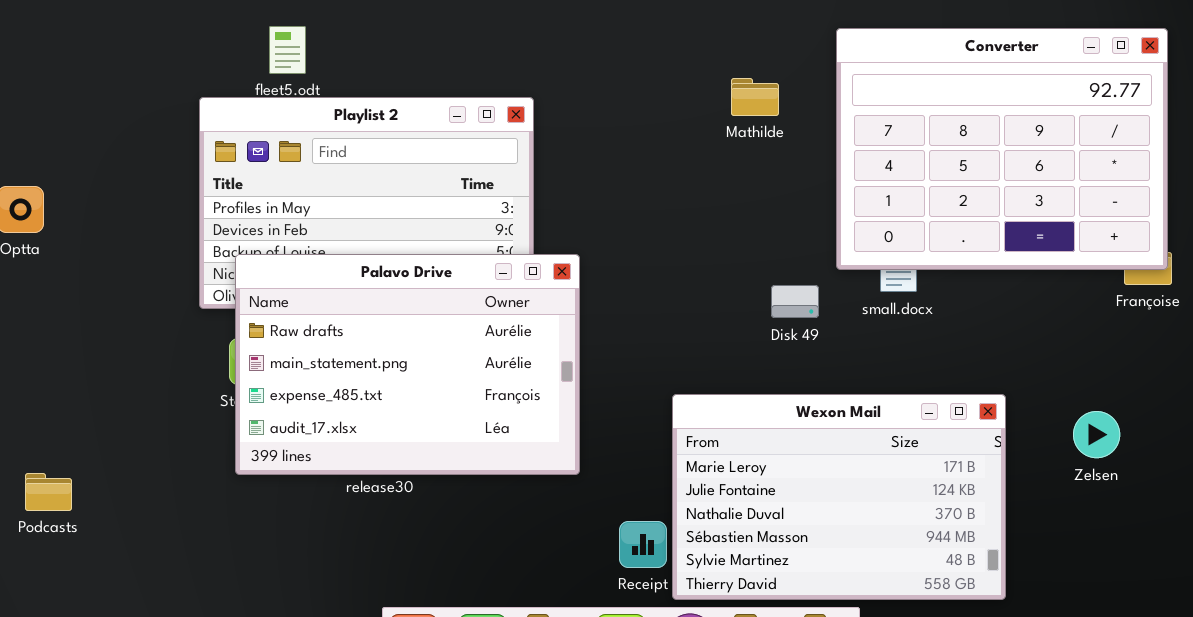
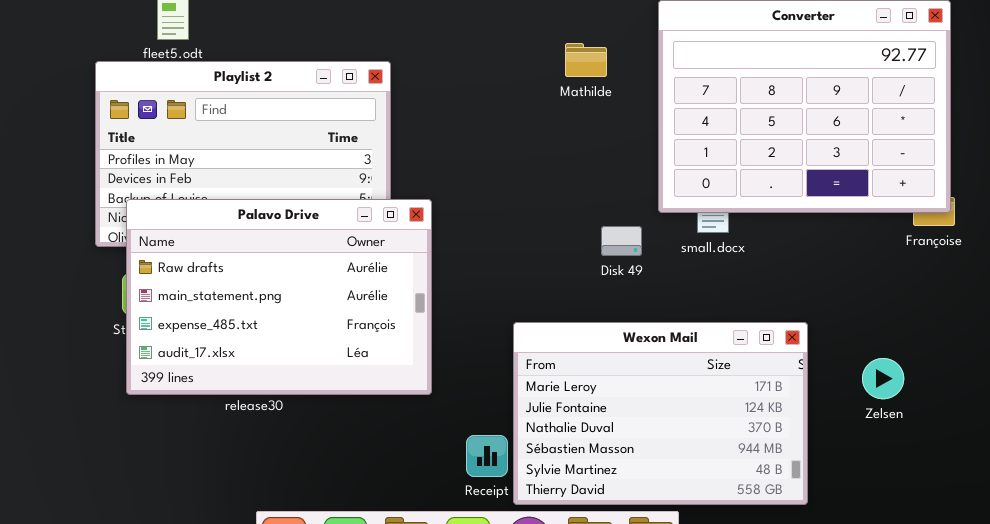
Zelsen: [1073,411,1120,458] -> [862,358,904,399], moved

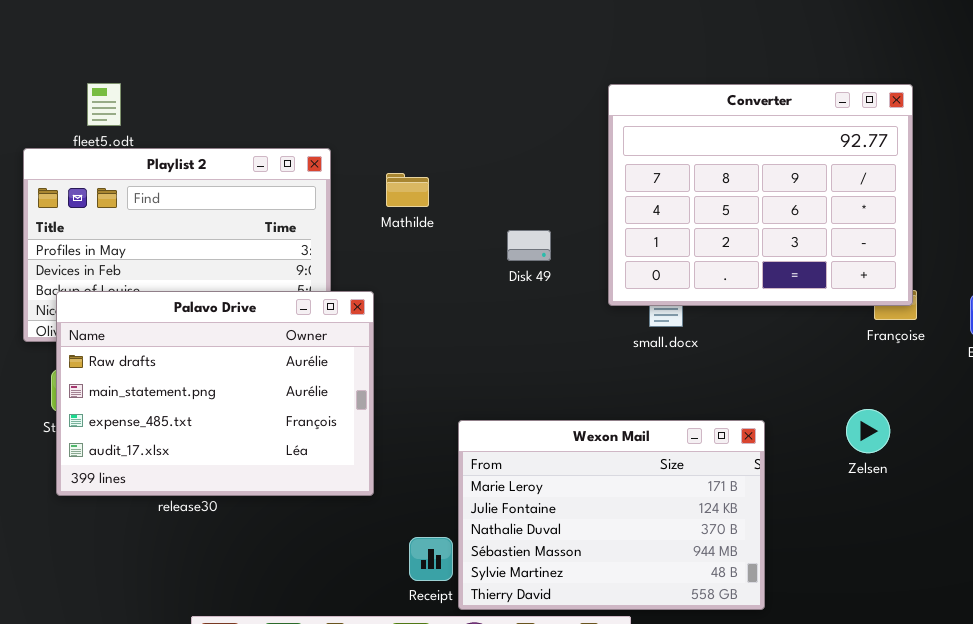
Mathilde: [565,43,607,77] -> [386,173,429,207], moved
Disk 49: [601,226,642,256] -> [507,230,551,261], moved
Zelsen: [862,358,904,399] -> [846,409,890,453], moved

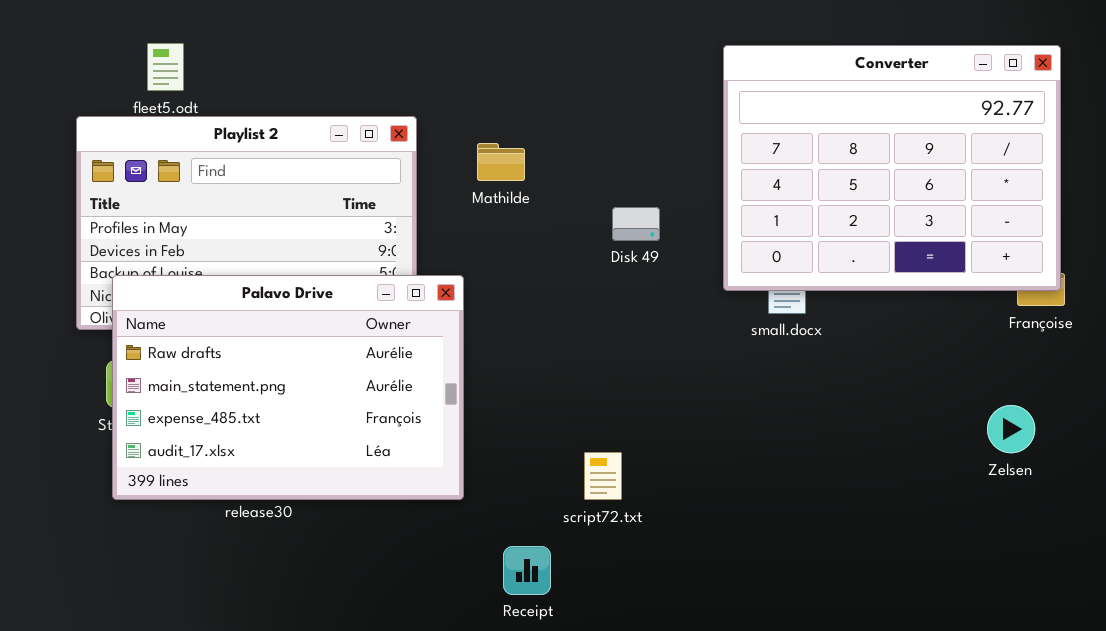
Wexon Mail: [458,420,765,610] -> none, closed

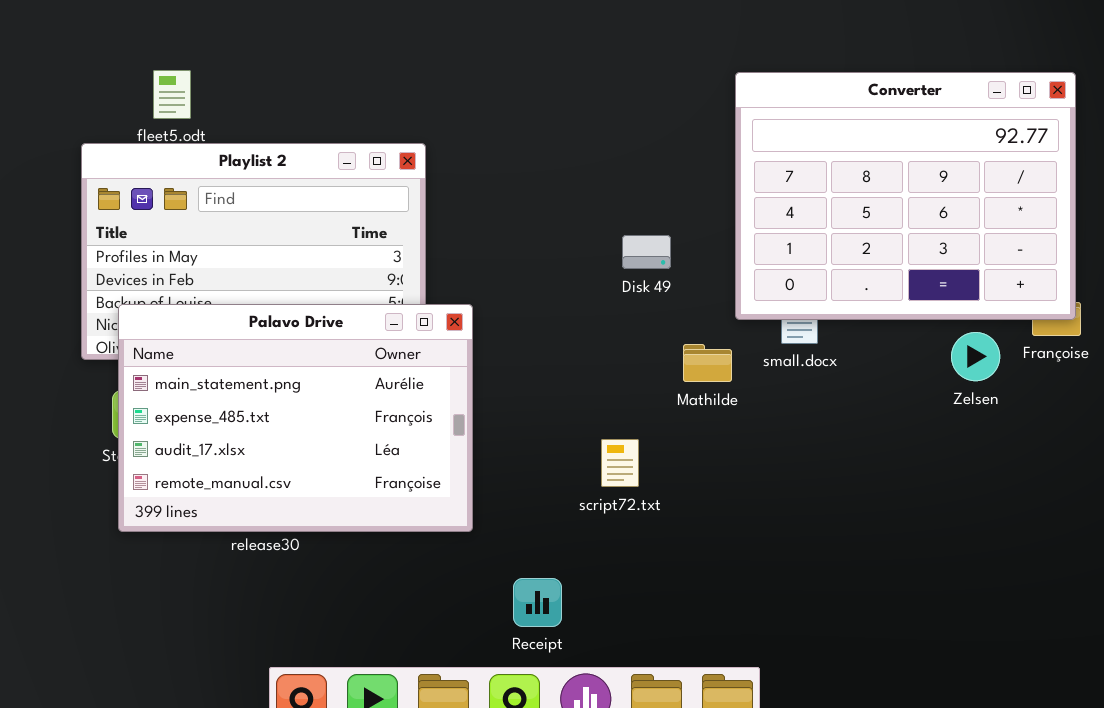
Mathilde: [477,143,525,181] -> [683,344,732,382], moved
Palavo Drive: [112,275,464,500] -> [118,304,473,532], scrolled down 1 row
Zelsen: [987,405,1035,453] -> [951,332,1000,381], moved
script72.txt: [584,452,622,500] -> [601,439,639,487], moved

